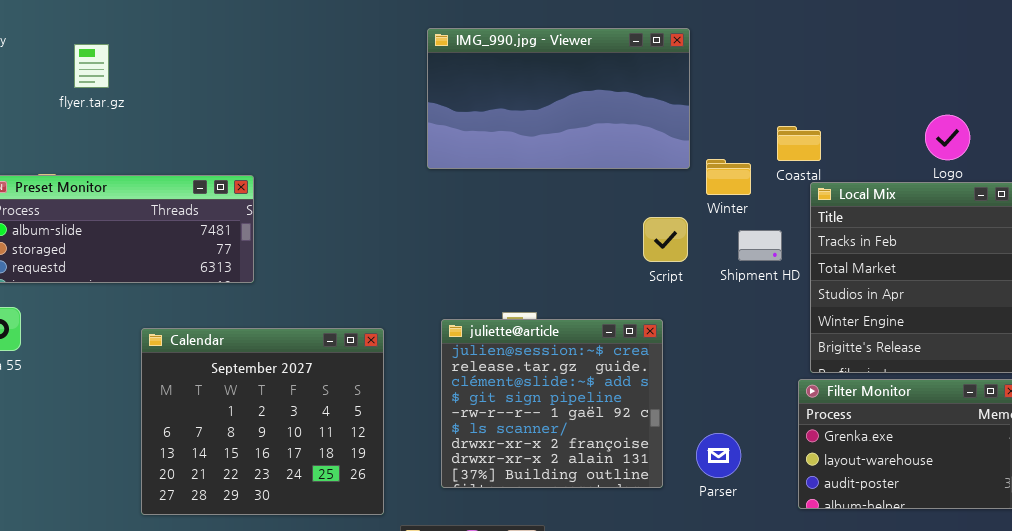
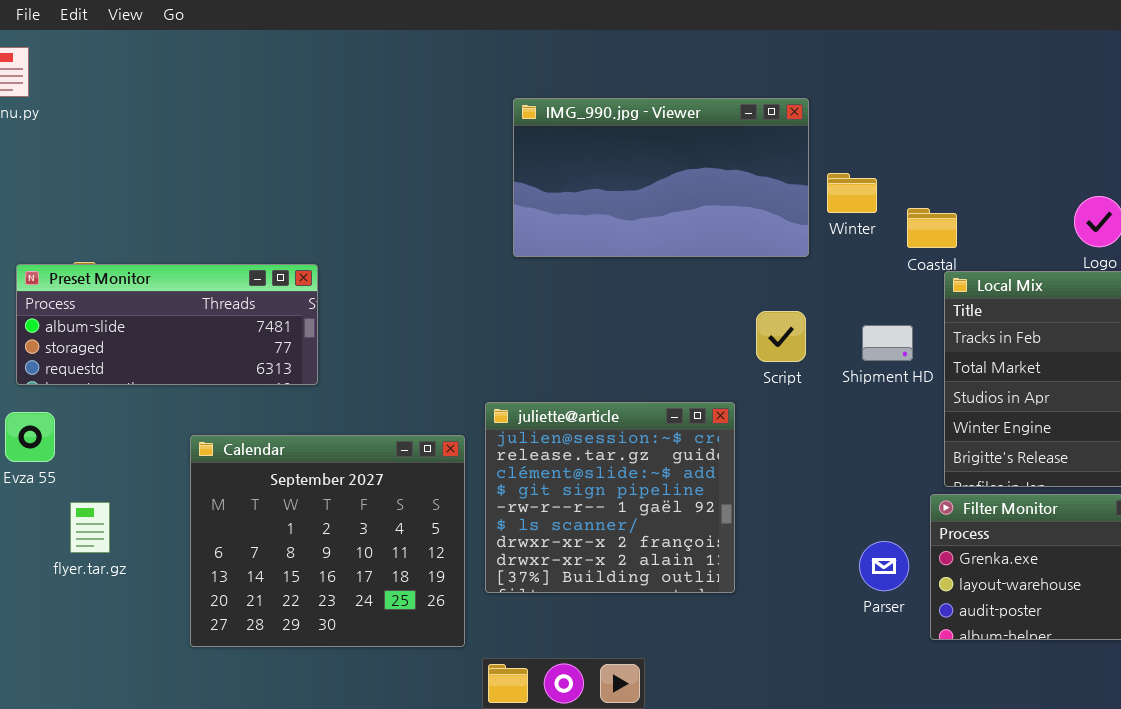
flyer.tar.gz: [74,44,109,88] -> [70,502,110,553], moved
Winter: [706,159,751,195] -> [827,173,877,213], moved
juliette@article: [441,319,663,488] -> [485,402,735,593], moved
Parser: [696,433,741,478] -> [859,541,909,591], moved

